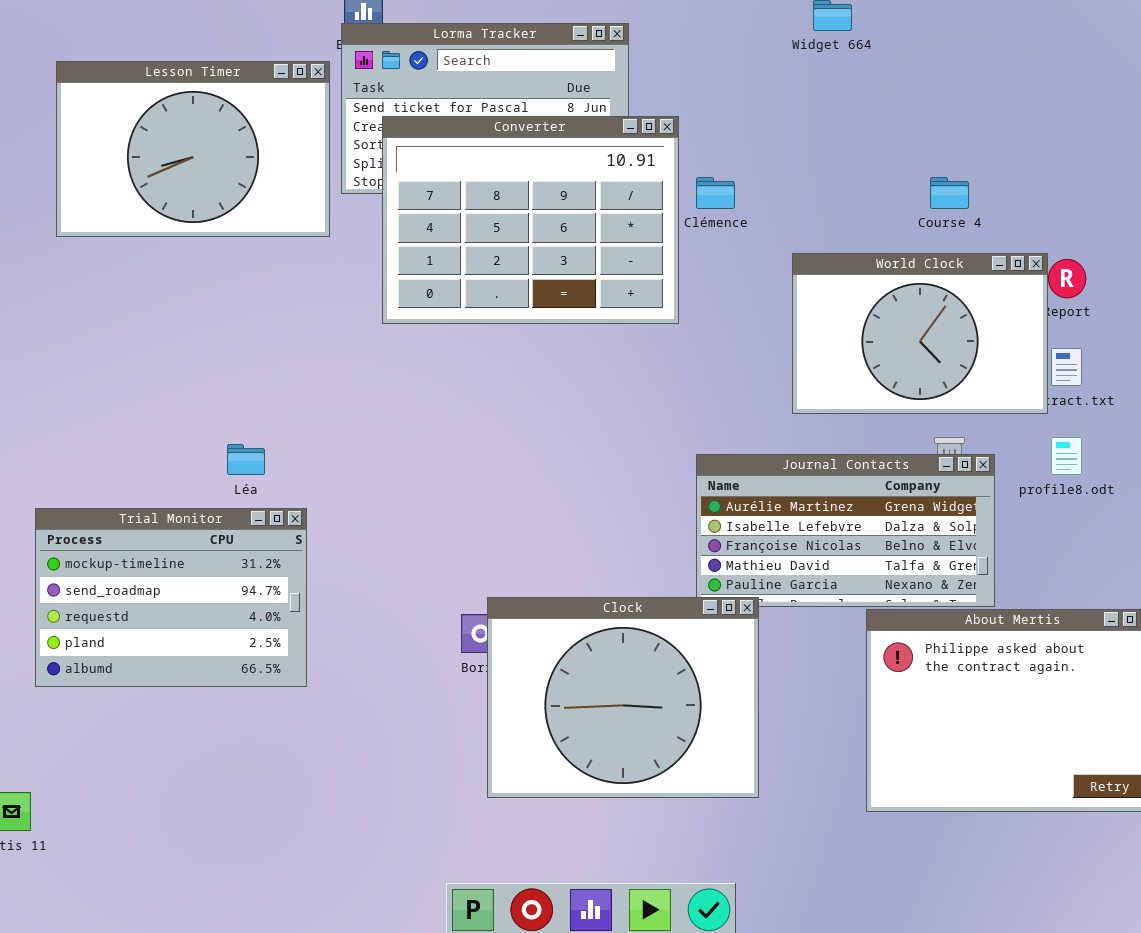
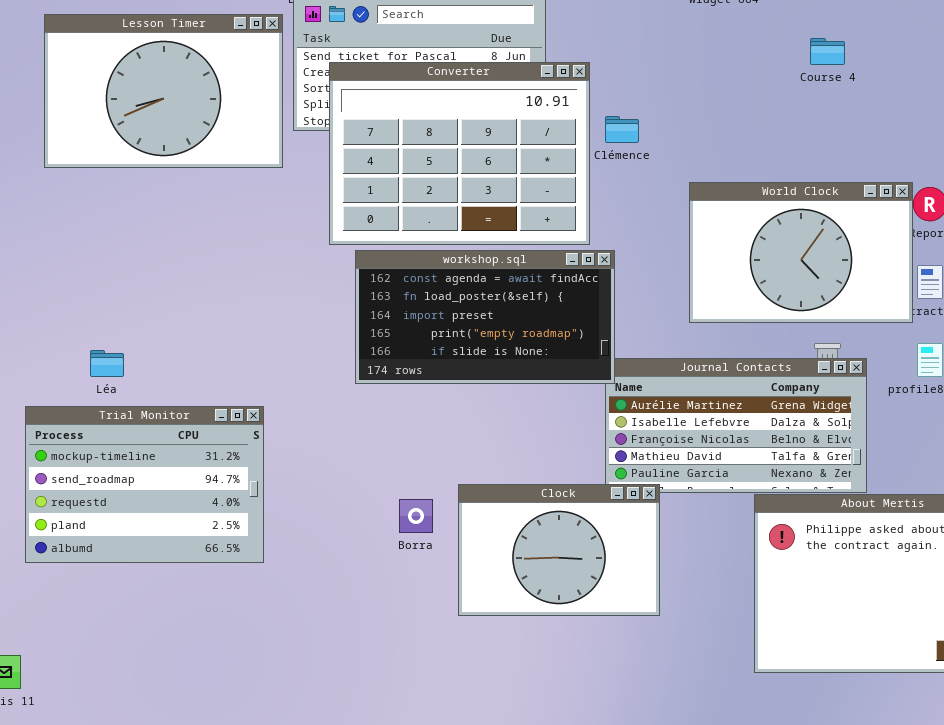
Course 4: [930,177,969,209] -> [810,38,845,65], moved
workshop.sql: none -> [355,250,615,384], opened
Léa: [227,444,265,475] -> [90,350,124,377], moved
Clock: [487,597,759,798] -> [458,484,660,616], resized

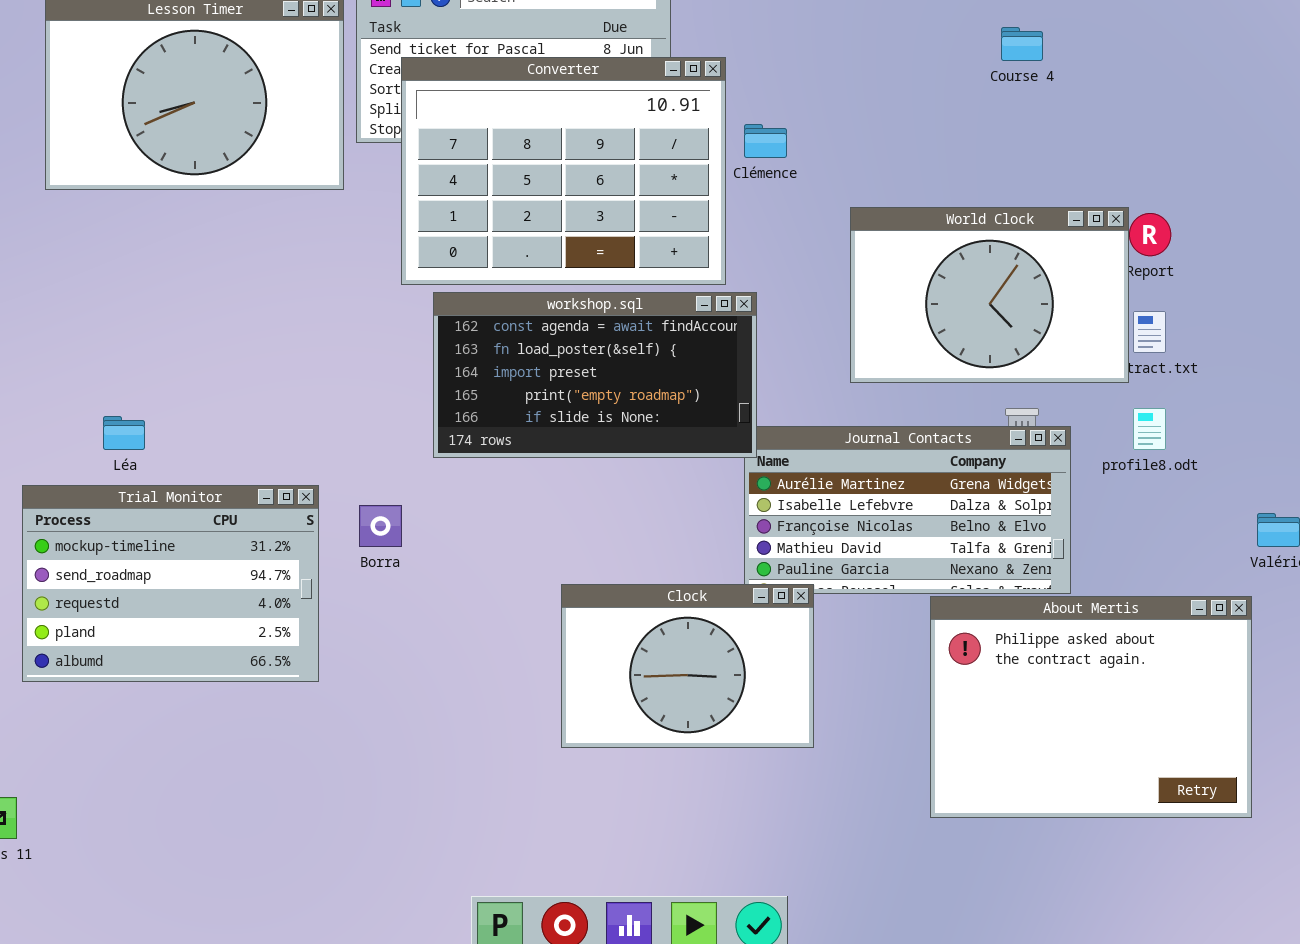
Borra: [399,499,433,533] -> [359,505,402,547], moved

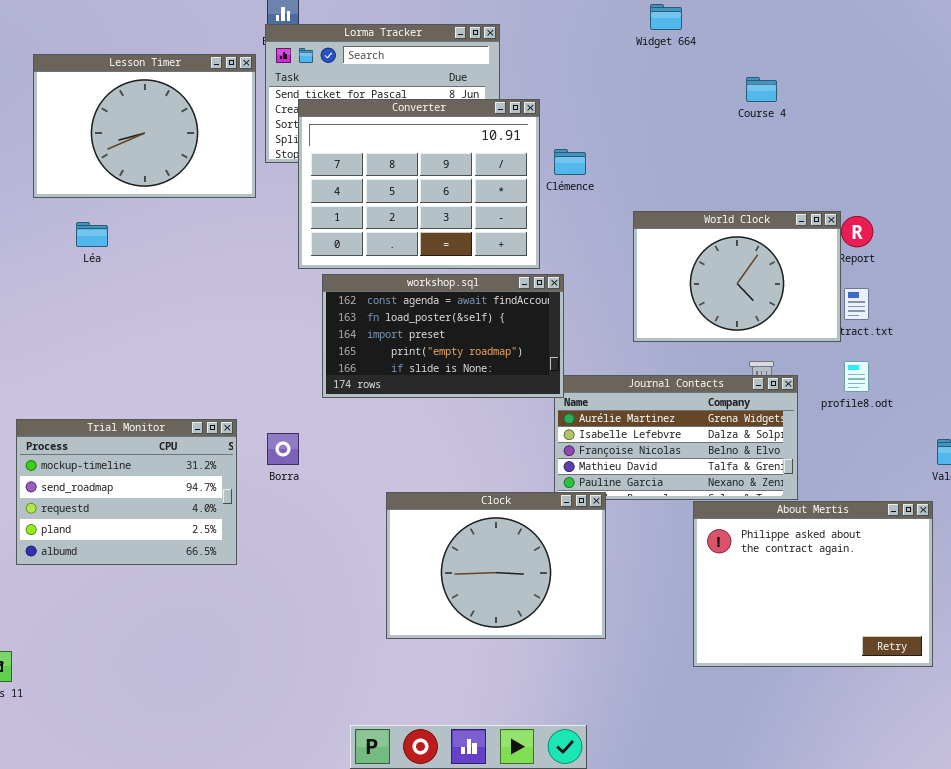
Léa: [103,416,145,450] -> [76,222,108,247], moved
Clock: [561,584,814,748] -> [386,492,606,639], resized

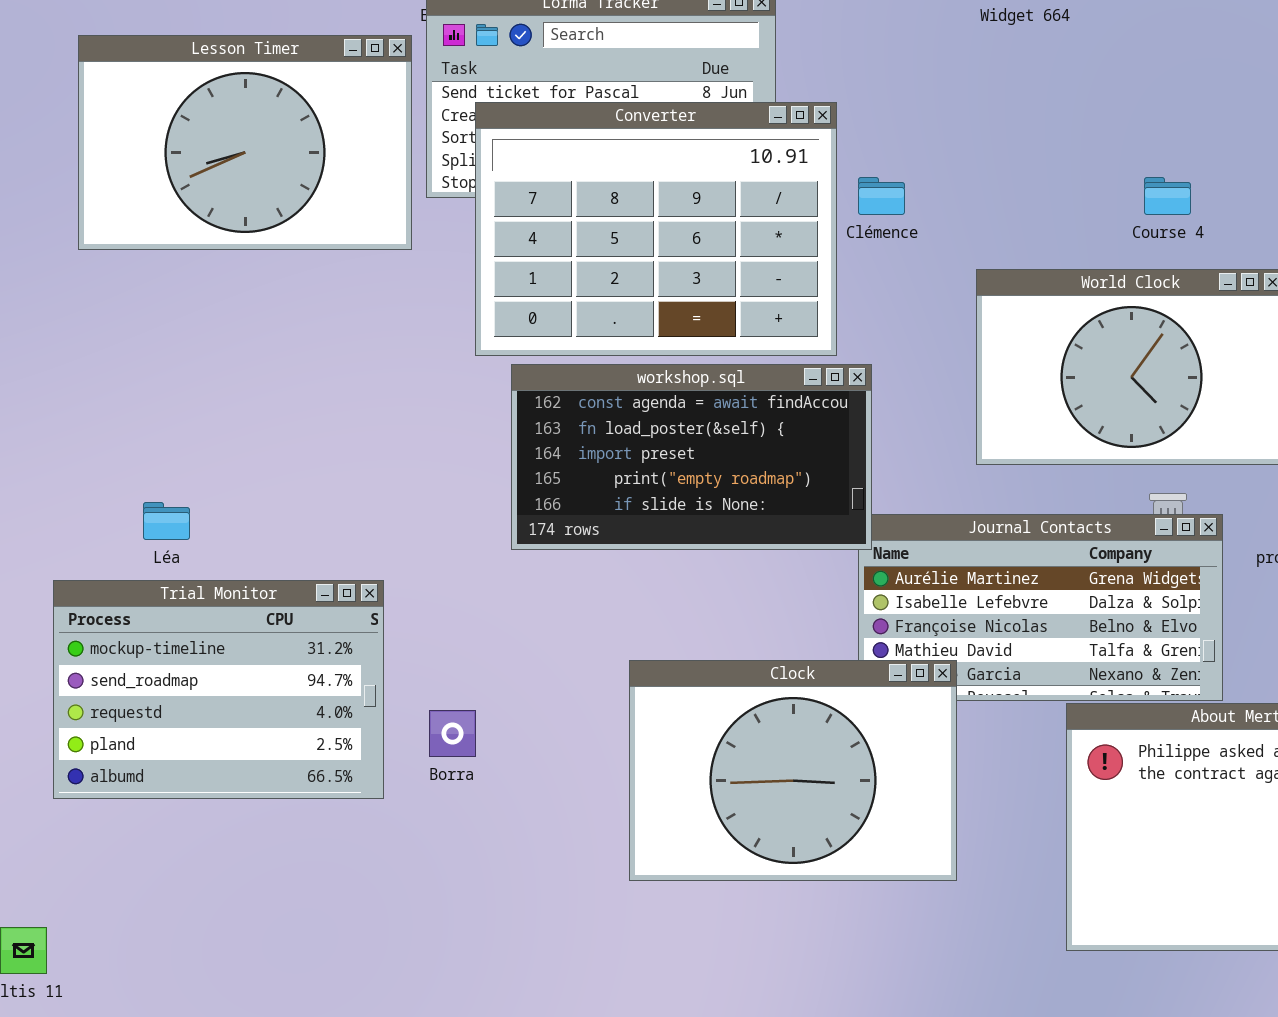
Course 4: [746,77,777,102] -> [1144,177,1191,215], moved
Léa: [76,222,108,247] -> [143,502,190,540], moved
Borra: [267,433,299,465] -> [429,710,476,757], moved
Clock: [386,492,606,639] -> [629,660,957,881], moved

